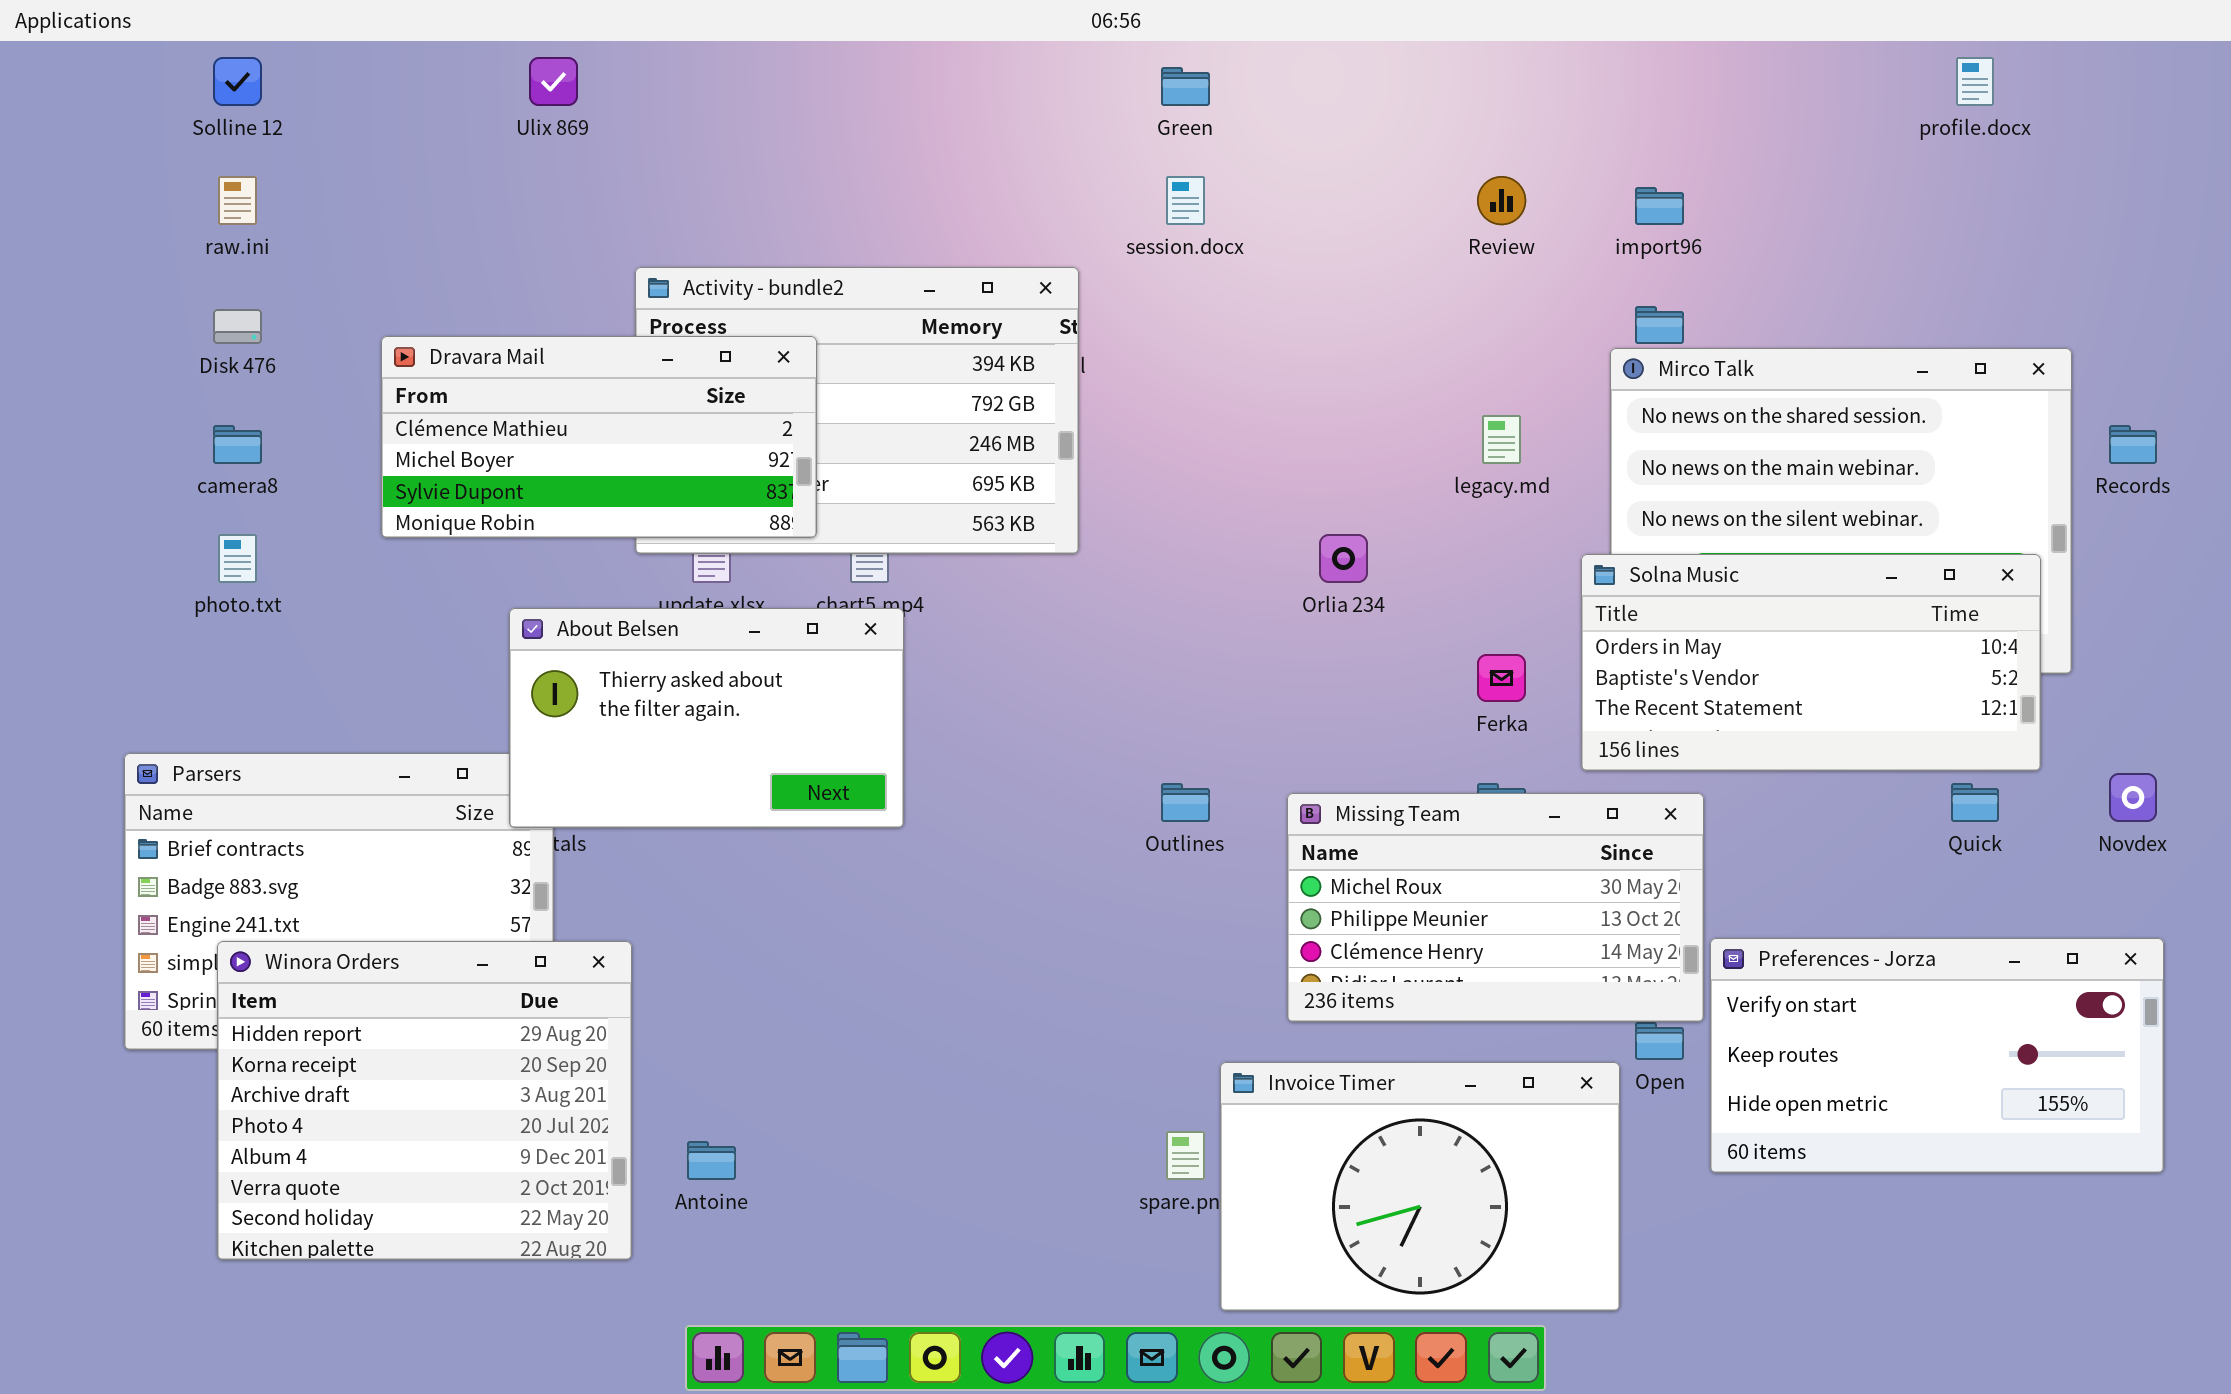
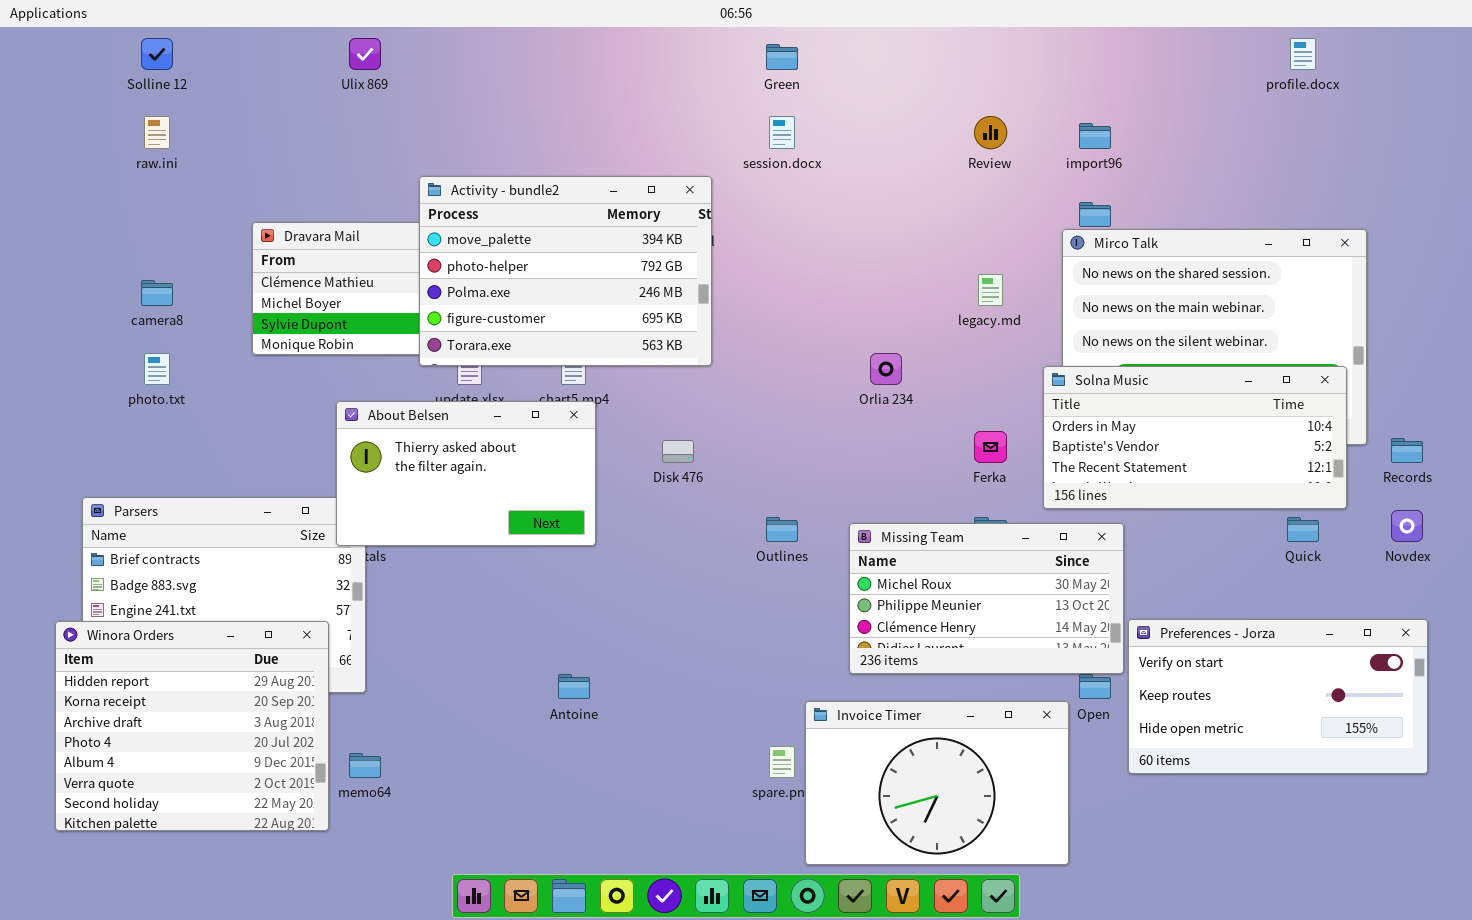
Activity - bundle2: [635,267,1079,554] -> [419,176,712,366], raised
Disk 476: [213,309,262,344] -> [662,440,694,463], moved
Records: [2109,425,2157,464] -> [1391,438,1423,463], moved
Winora Orders: [217,941,632,1260] -> [55,621,329,831], moved
Antoine: [687,1141,736,1180] -> [558,674,590,699], moved

